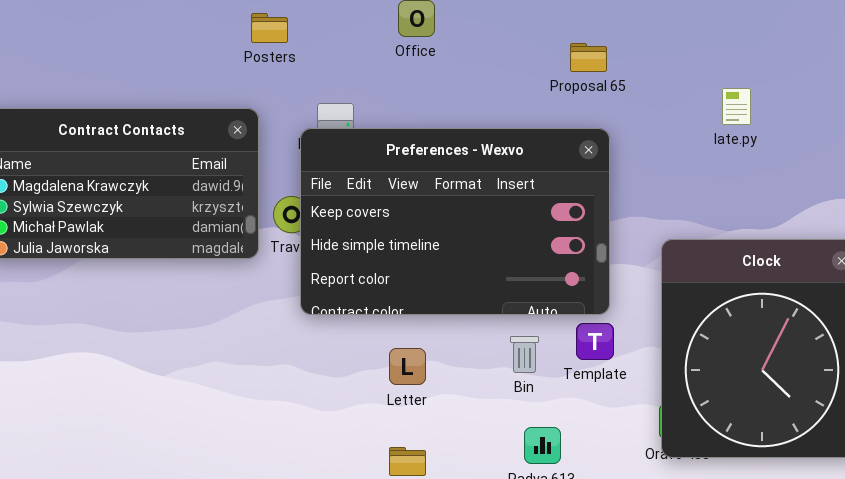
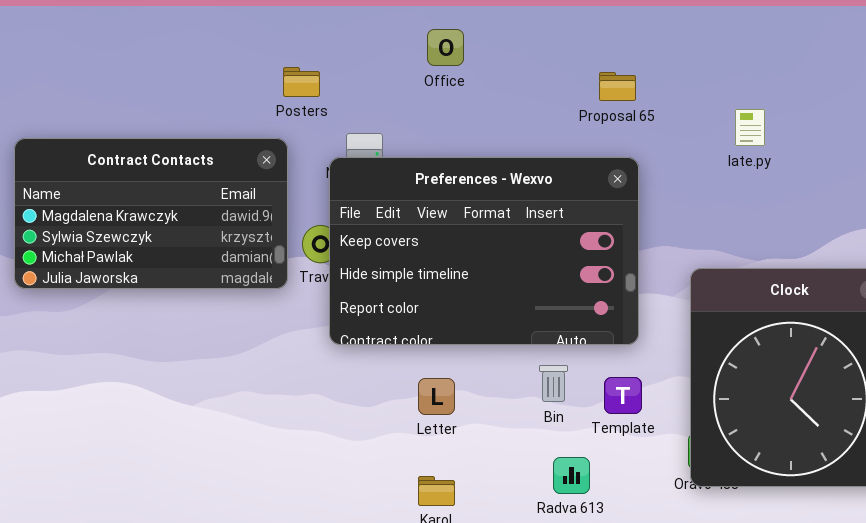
Posters: [251,13,288,43] -> [283,67,320,97], moved
late.py: [722,88,751,125] -> [735,109,765,146], moved
Template: [576,323,614,360] -> [604,377,642,414], moved

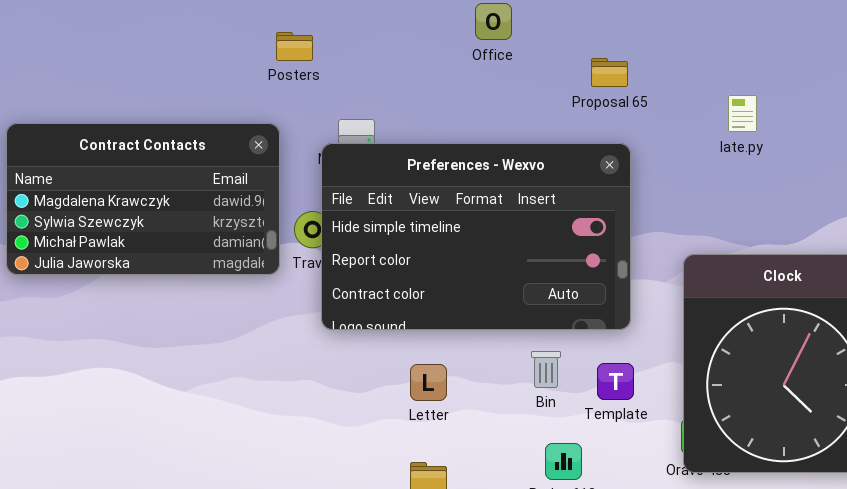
Office: [427,29,464,66] -> [475,3,512,40], moved
Posters: [283,67,320,97] -> [276,32,313,61], moved
Preferences - Wexvo: [329,157,639,345] -> [321,143,631,330], scrolled down 1 row

